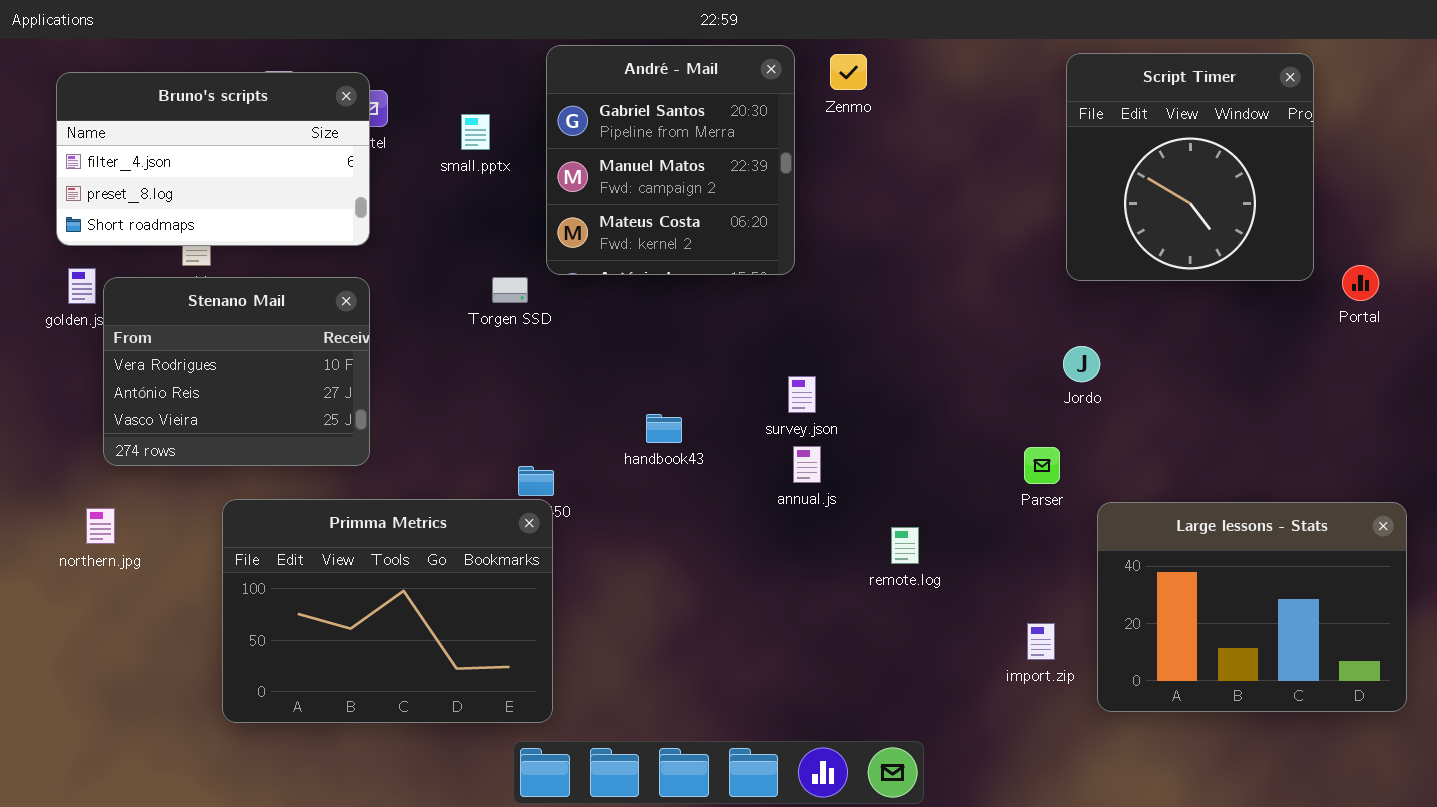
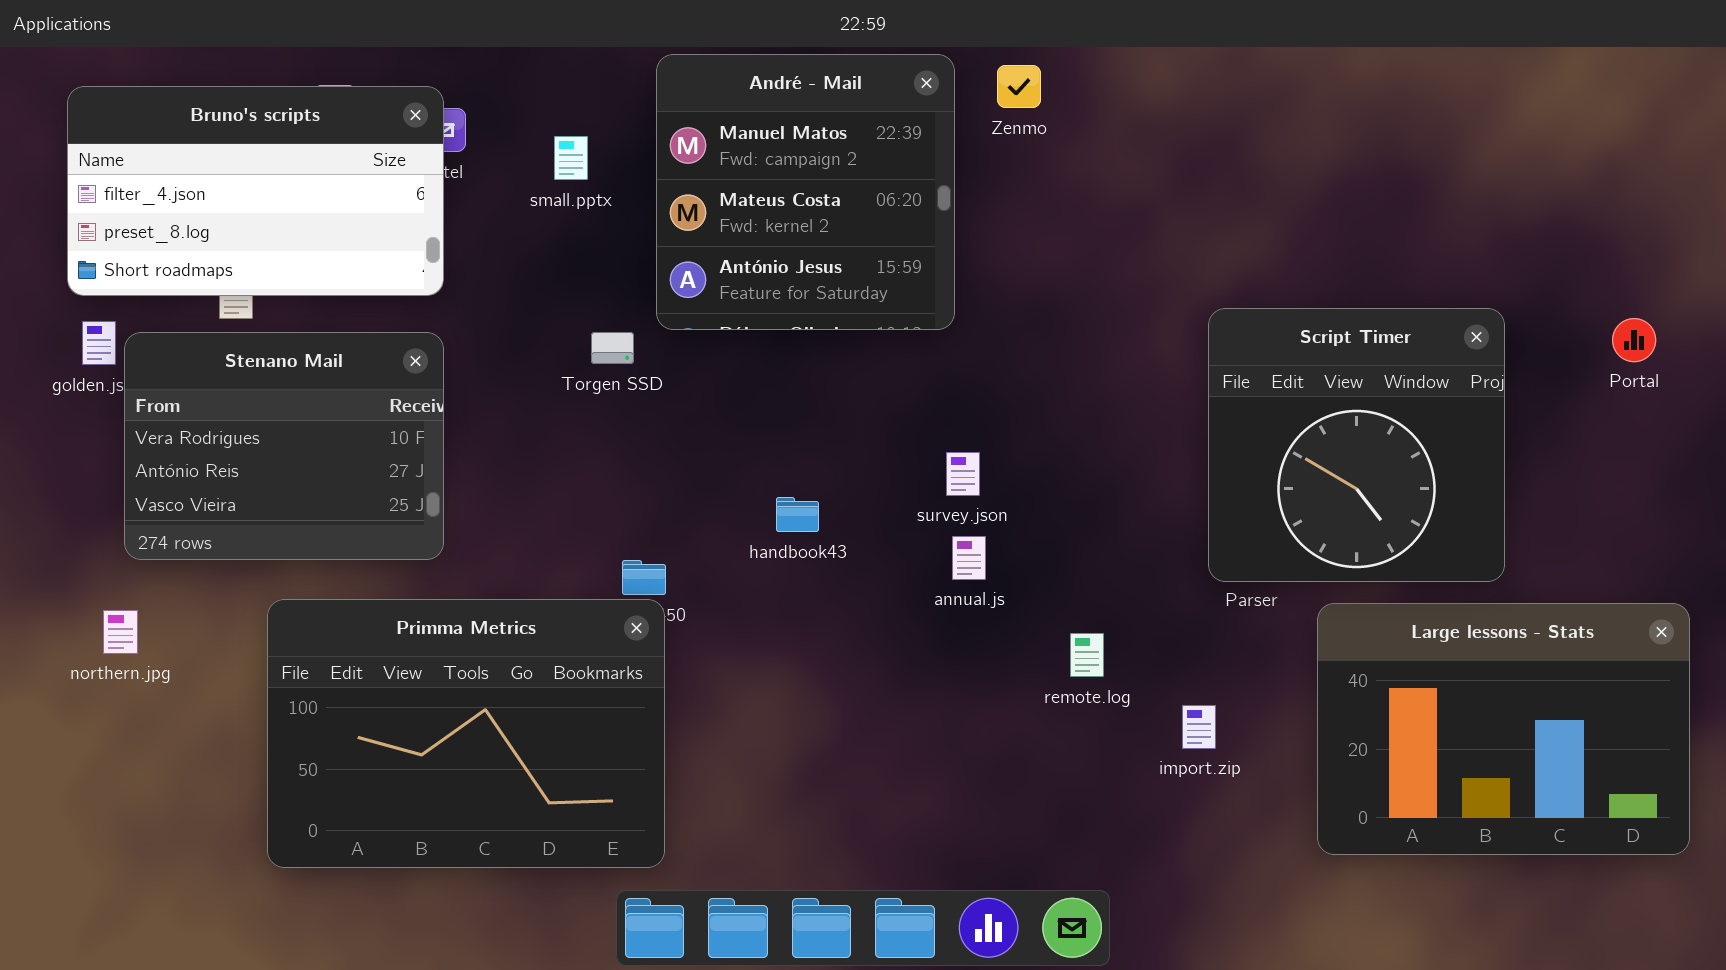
André - Mail: [546,45,795,275] -> [656,54,955,330], scrolled down 1 row
Script Timer: [1066,53,1314,281] -> [1208,308,1505,582], moved
import.zip: [1027,623,1055,660] -> [1182,705,1216,749], moved

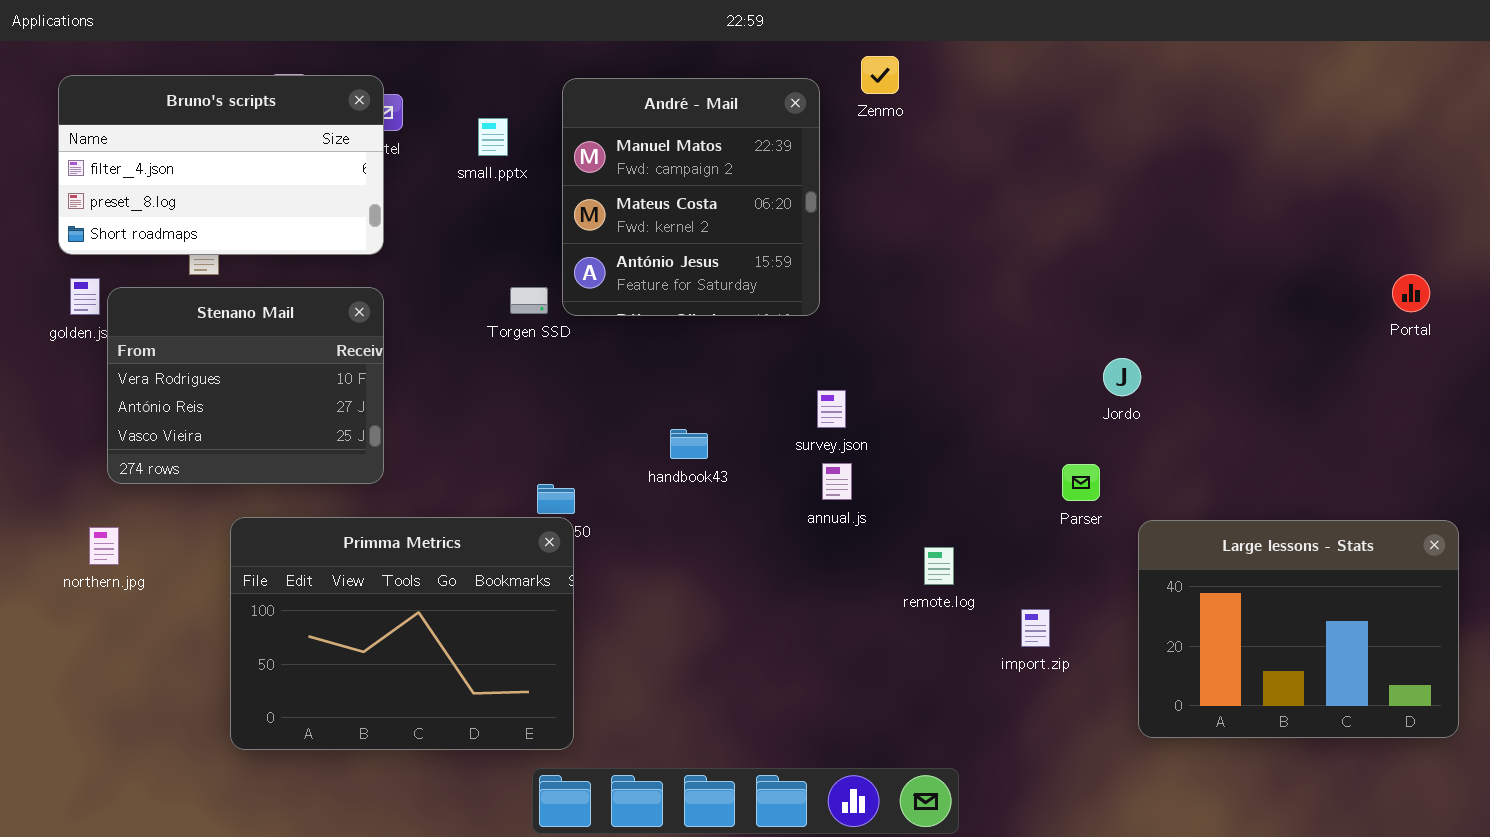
André - Mail: [656,54,955,330] -> [562,78,820,316], moved
Script Timer: [1208,308,1505,582] -> none, closed

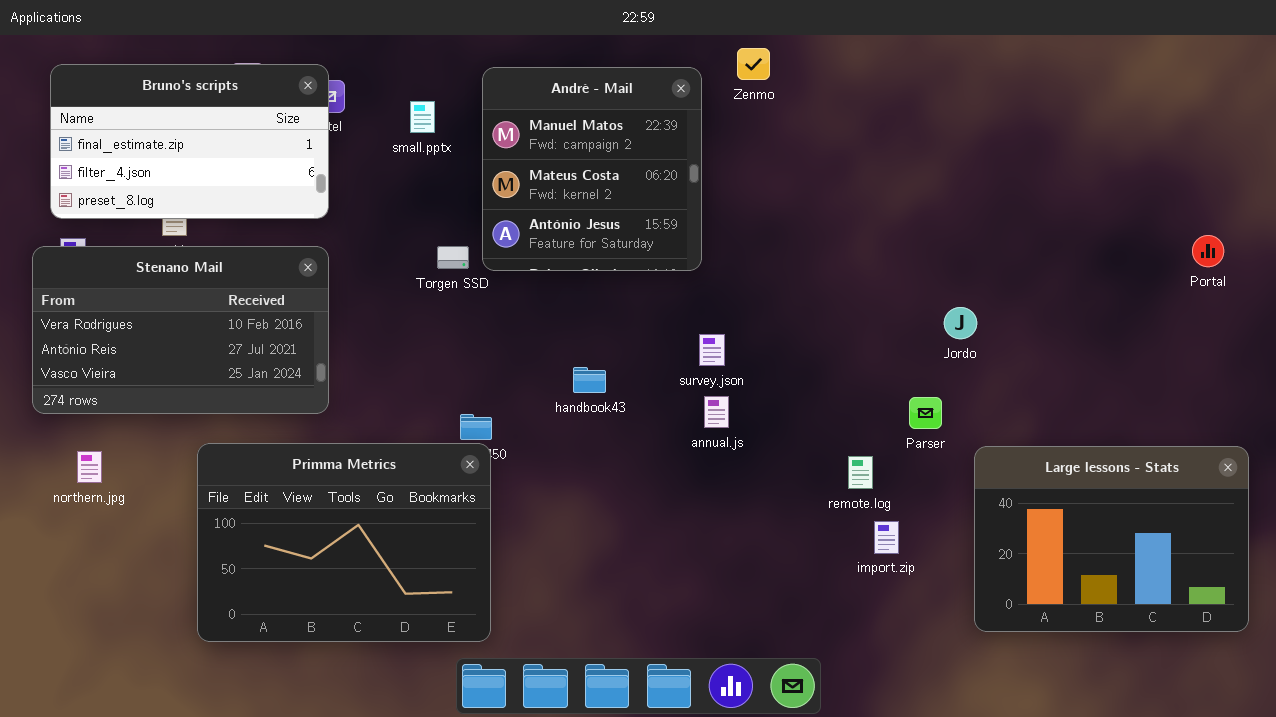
Bruno's scripts: [58,75,384,255] -> [50,64,329,219], scrolled up 1 row
Stenano Mail: [107,287,384,484] -> [32,246,329,414], resized
remote.log: [924,547,954,585] -> [848,456,873,489], moved

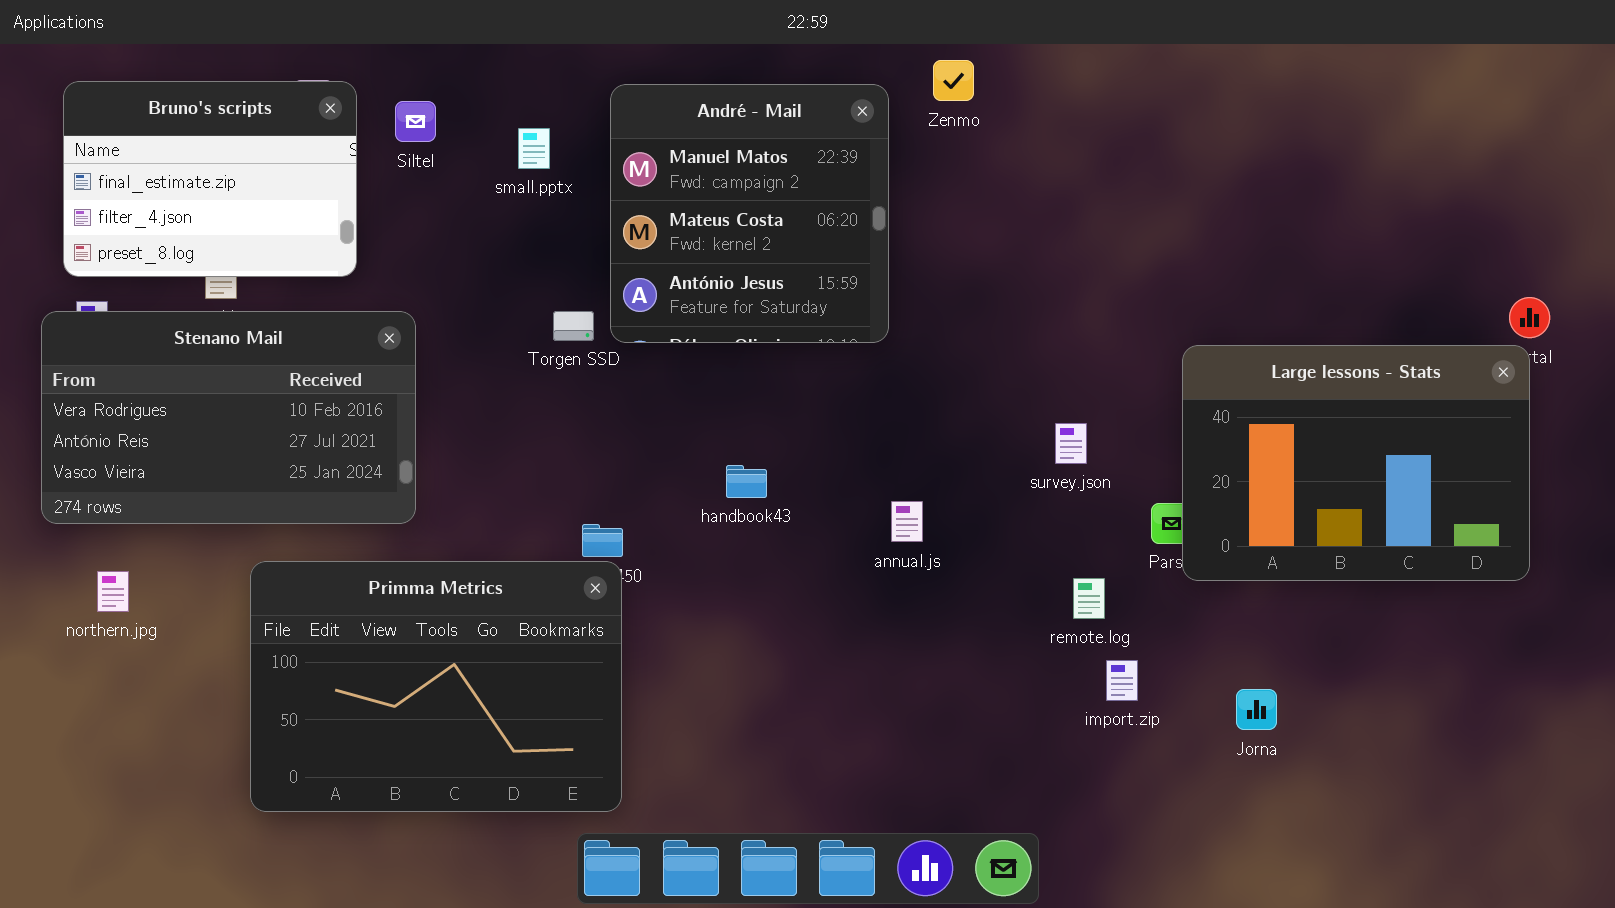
Bruno's scripts: [50,64,329,219] -> [63,81,357,277], resized
survey.json: [699,334,725,366] -> [1055,423,1087,464], moved
Large lessons - Stats: [974,446,1249,632] -> [1182,345,1530,581], moved

